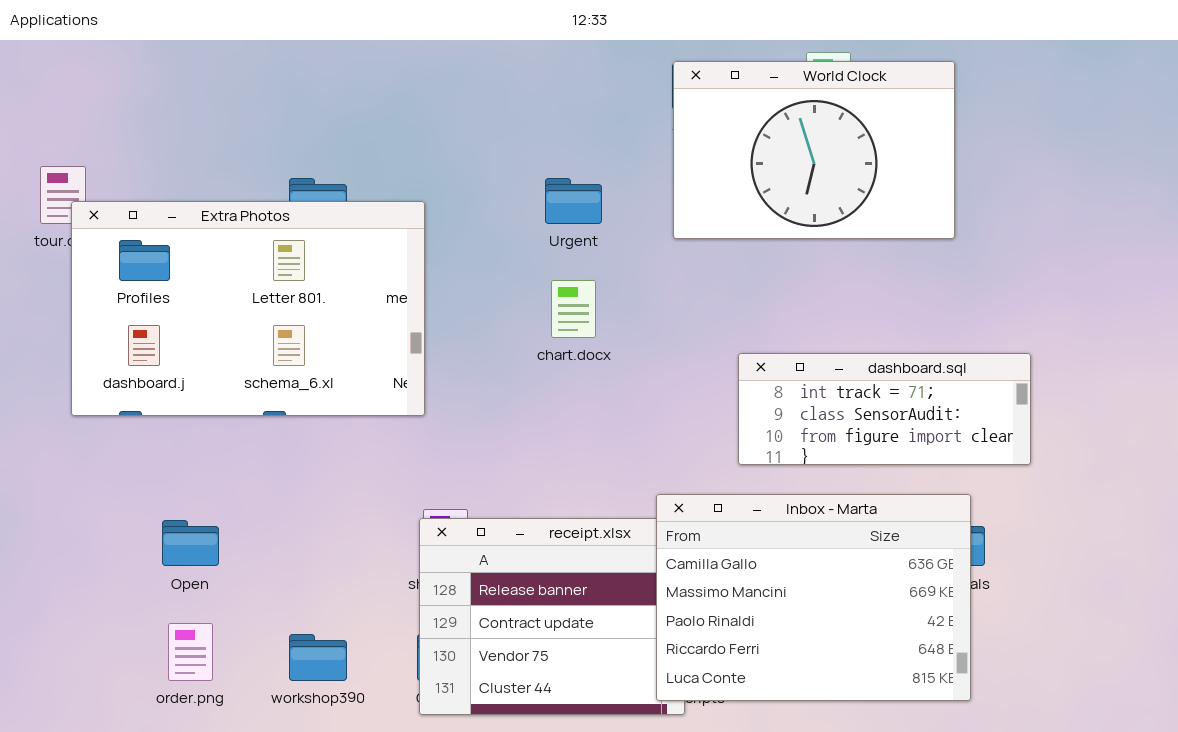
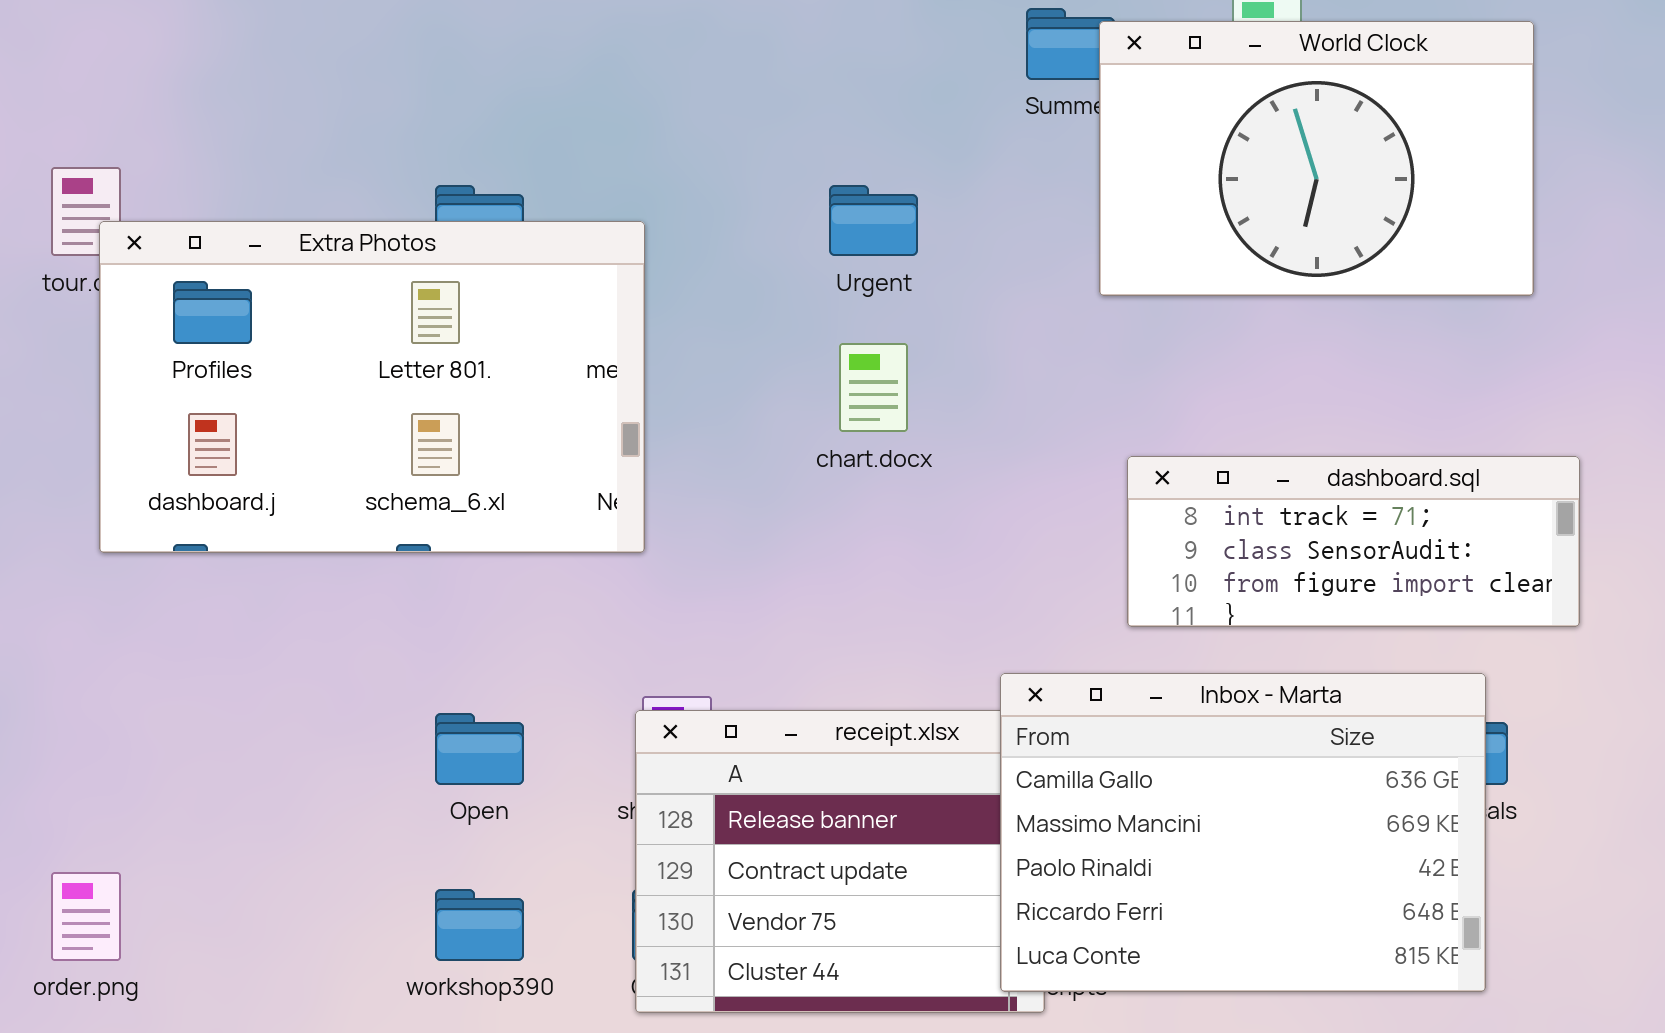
World Clock: [673,61,955,239] -> [1099,21,1534,296], moved
Open: [162,520,219,566] -> [435,713,524,785], moved
order.png: [168,623,213,681] -> [51,872,121,961], moved

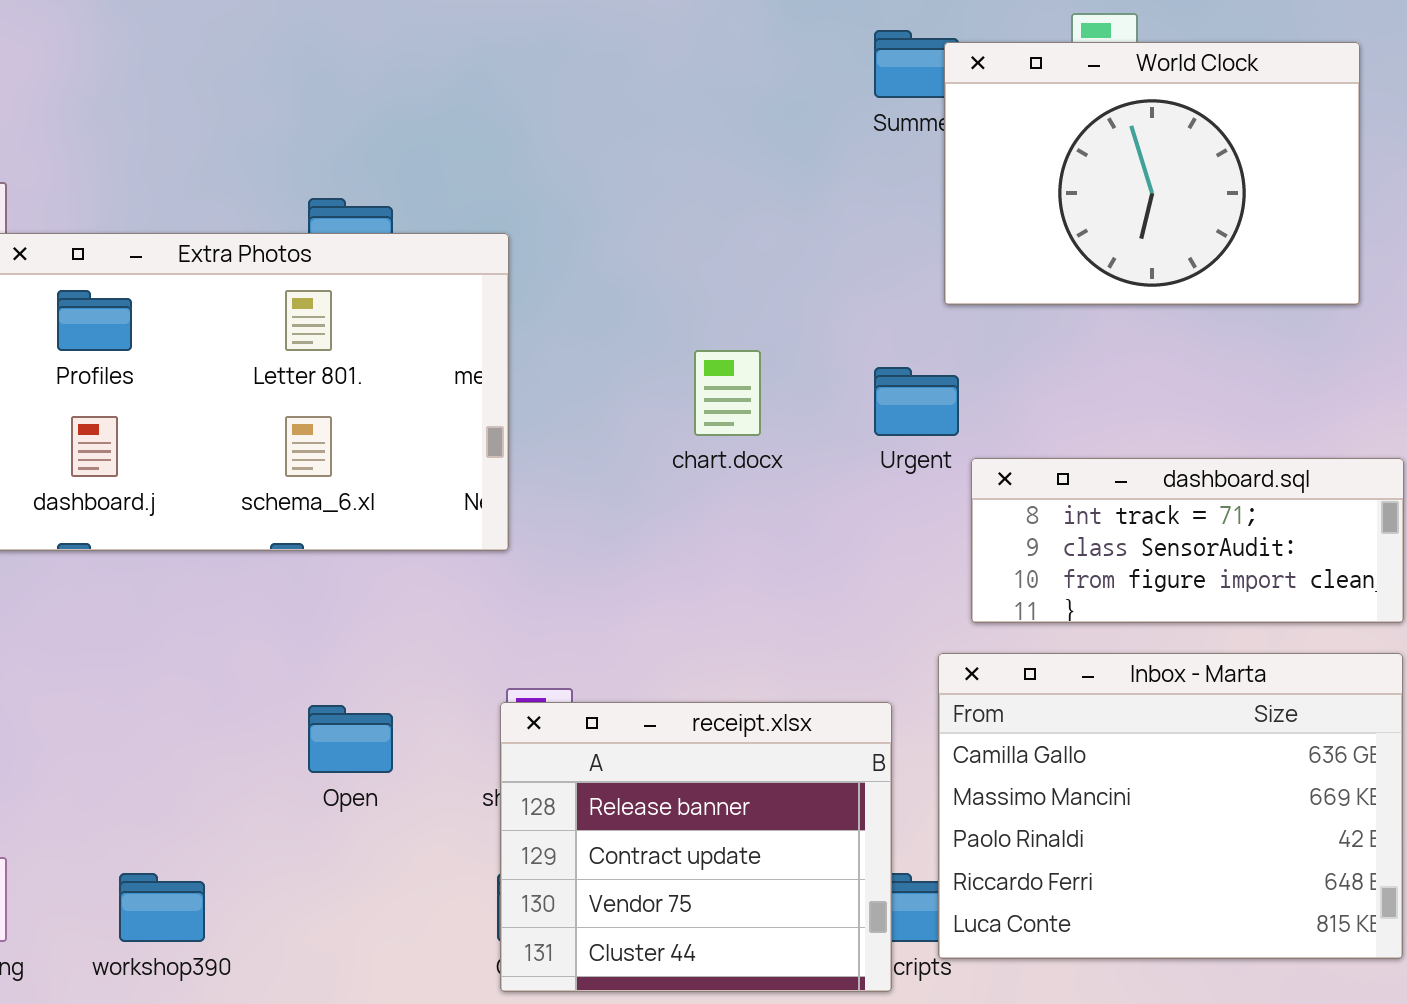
Urgent: [829,185,918,256] -> [874,367,959,436], moved
Inbox - Marta: [1000,673,1486,992] -> [938,653,1403,959], moved
workshop390: [435,889,524,961] -> [119,873,205,942], moved

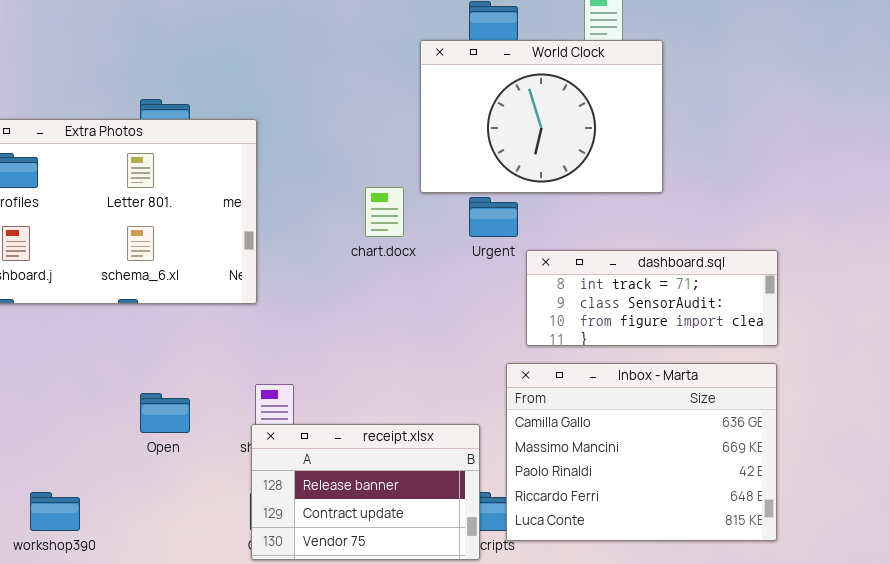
World Clock: [944,42,1360,305] -> [420,40,663,193], moved
receipt.xlsx: [500,702,892,992] -> [251,424,480,560], resized

